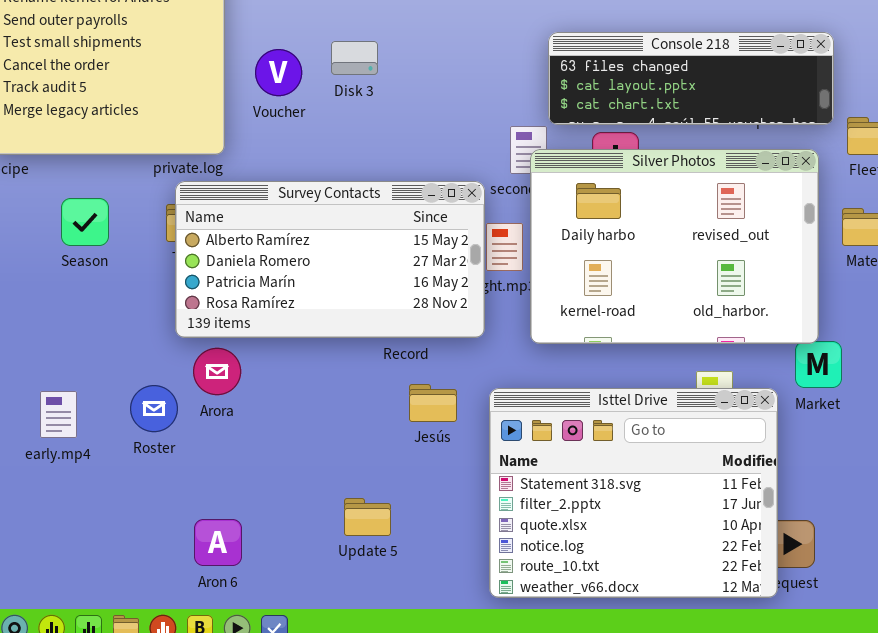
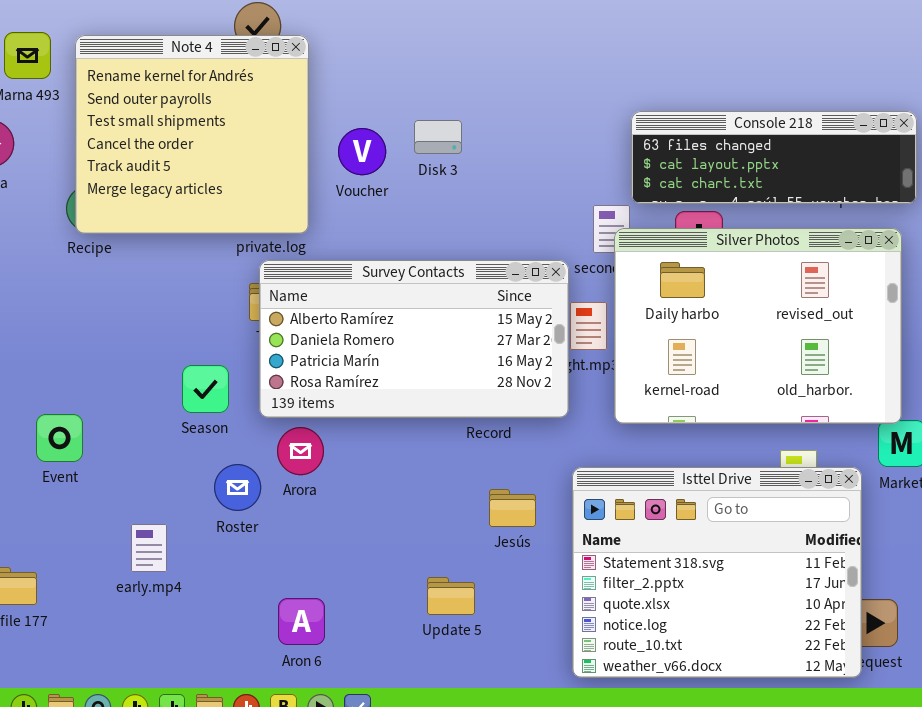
Season: [61,198,109,246] -> [182,365,229,413], moved
Jesús: [409,384,457,422] -> [489,489,536,527], moved
early.mp4: [40,391,77,438] -> [131,524,167,572], moved

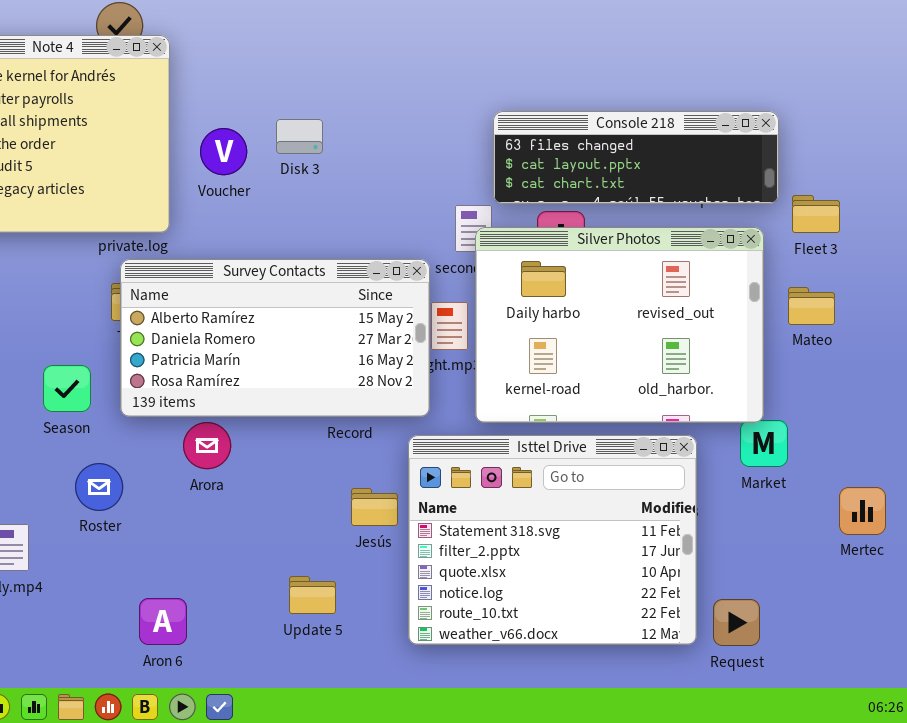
Arora: [277,427,324,475] -> [183,422,231,469], moved
Isttel Drive: [572,467,862,678] -> [408,435,697,645], moved

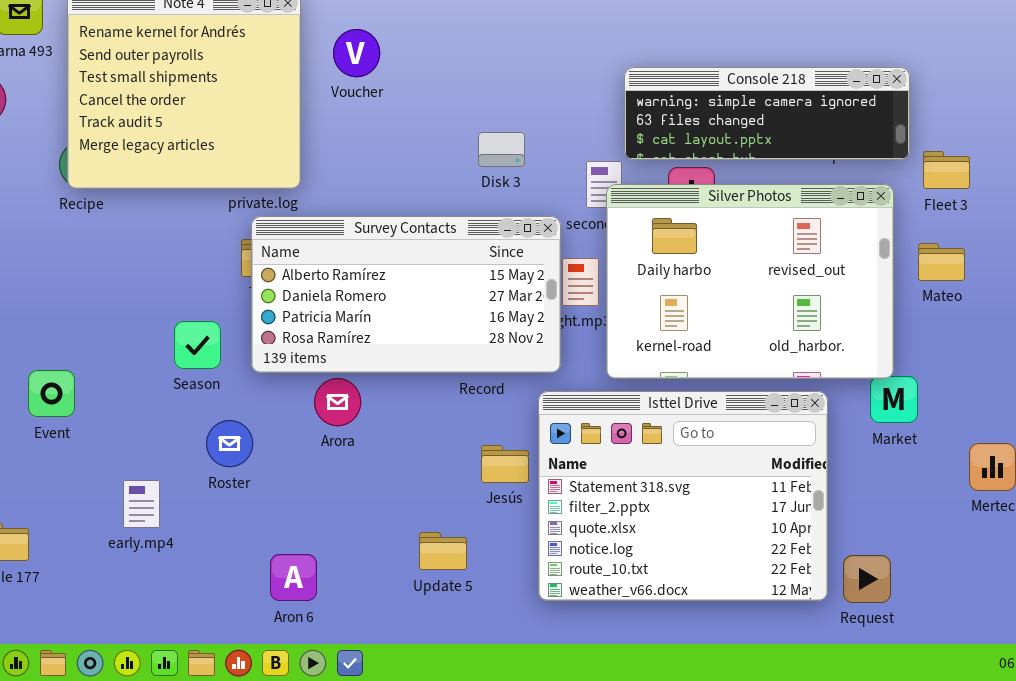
Console 218: [493,111,779,204] -> [624,67,910,160], scrolled up 1 row
Disk 3: [276,119,323,154] -> [478,132,525,167], moved
Voucher: [200,128,247,175] -> [333,29,380,77], moved

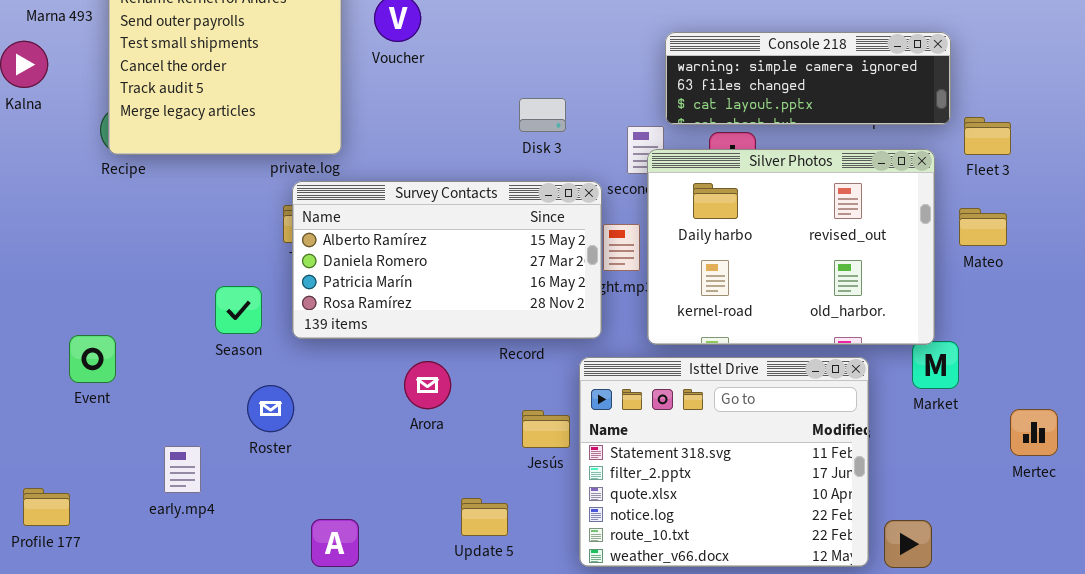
Arora: [314,378,361,426] -> [404,361,451,409], moved

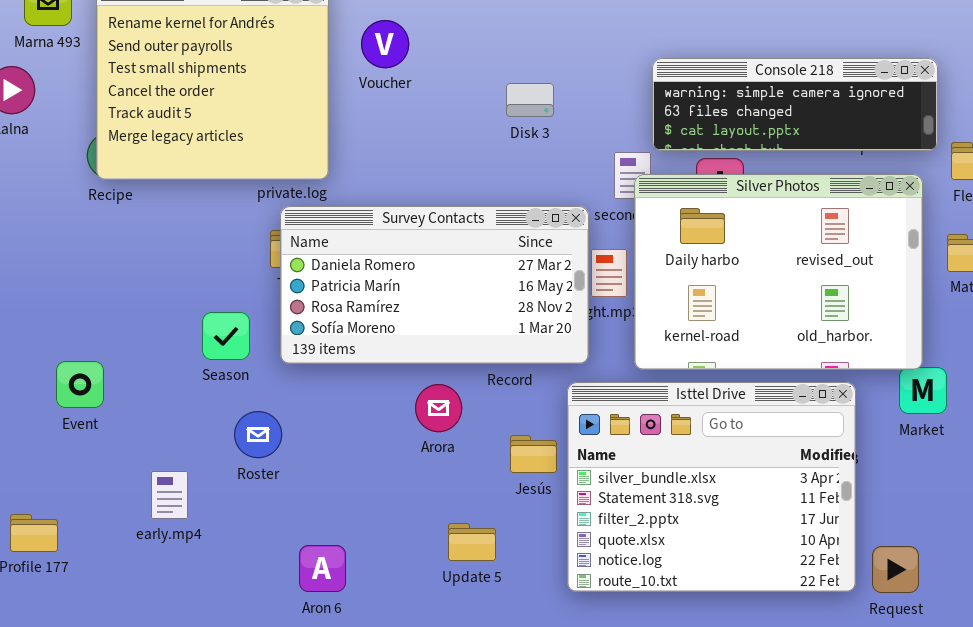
Disk 3: [519,98,566,132] -> [506,83,554,117], moved
Survey Contacts: [292,181,602,339] -> [280,206,589,364], scrolled down 1 row
Isttel Drive: [579,357,869,567] -> [567,382,856,592], scrolled up 1 row
Arora: [404,361,451,409] -> [415,384,462,432], moved

